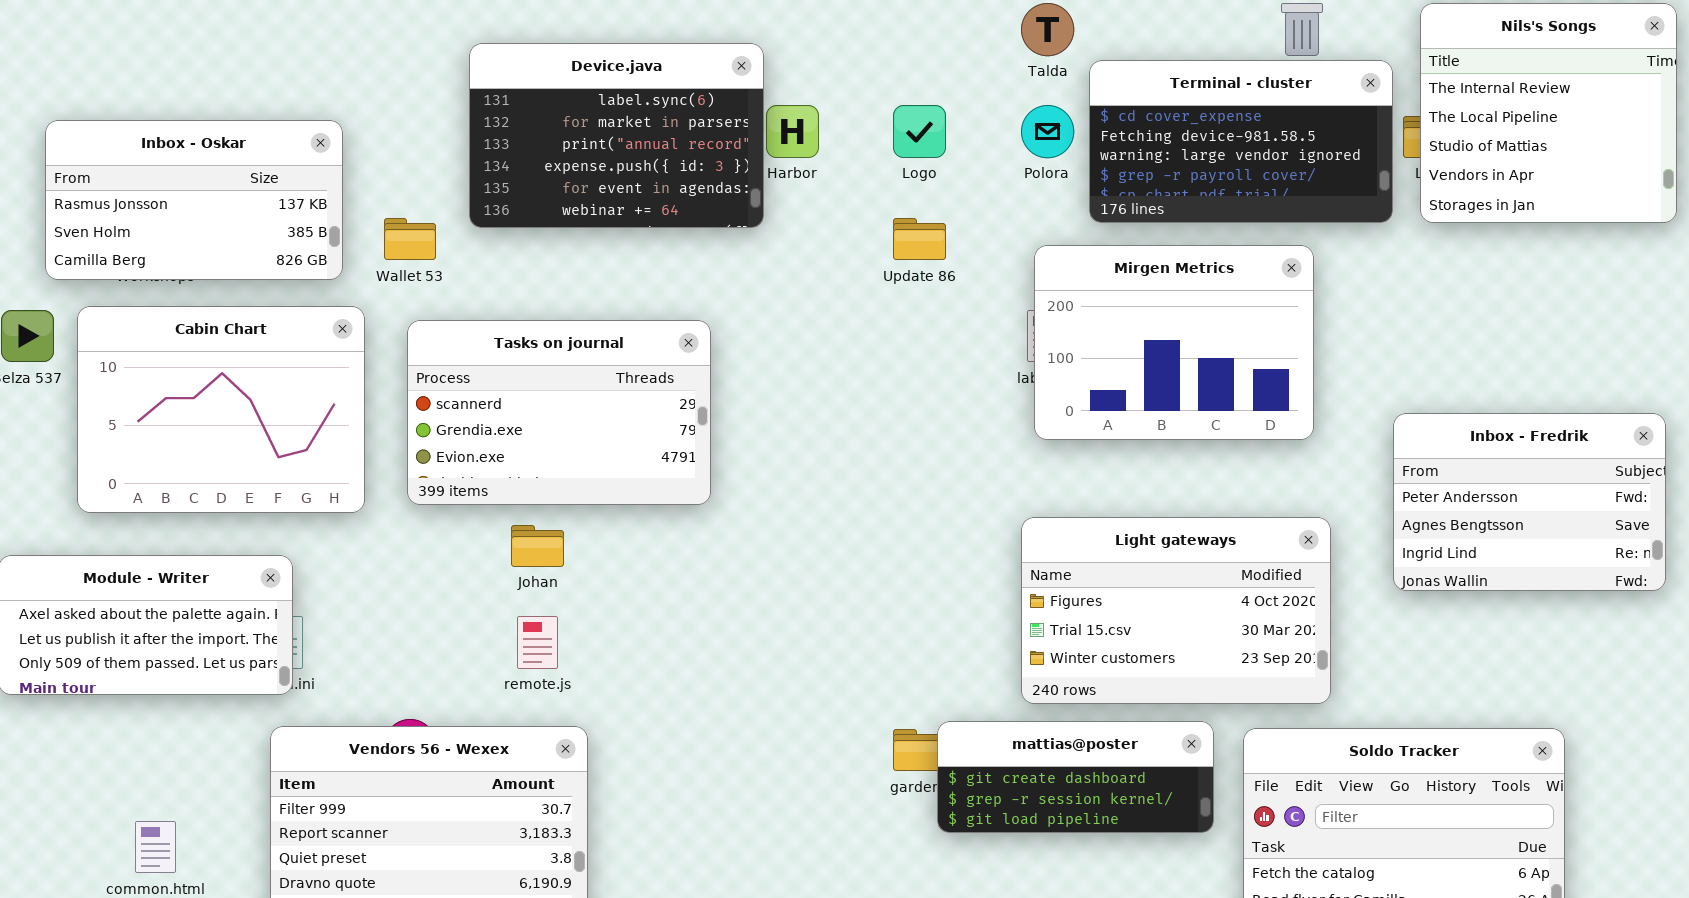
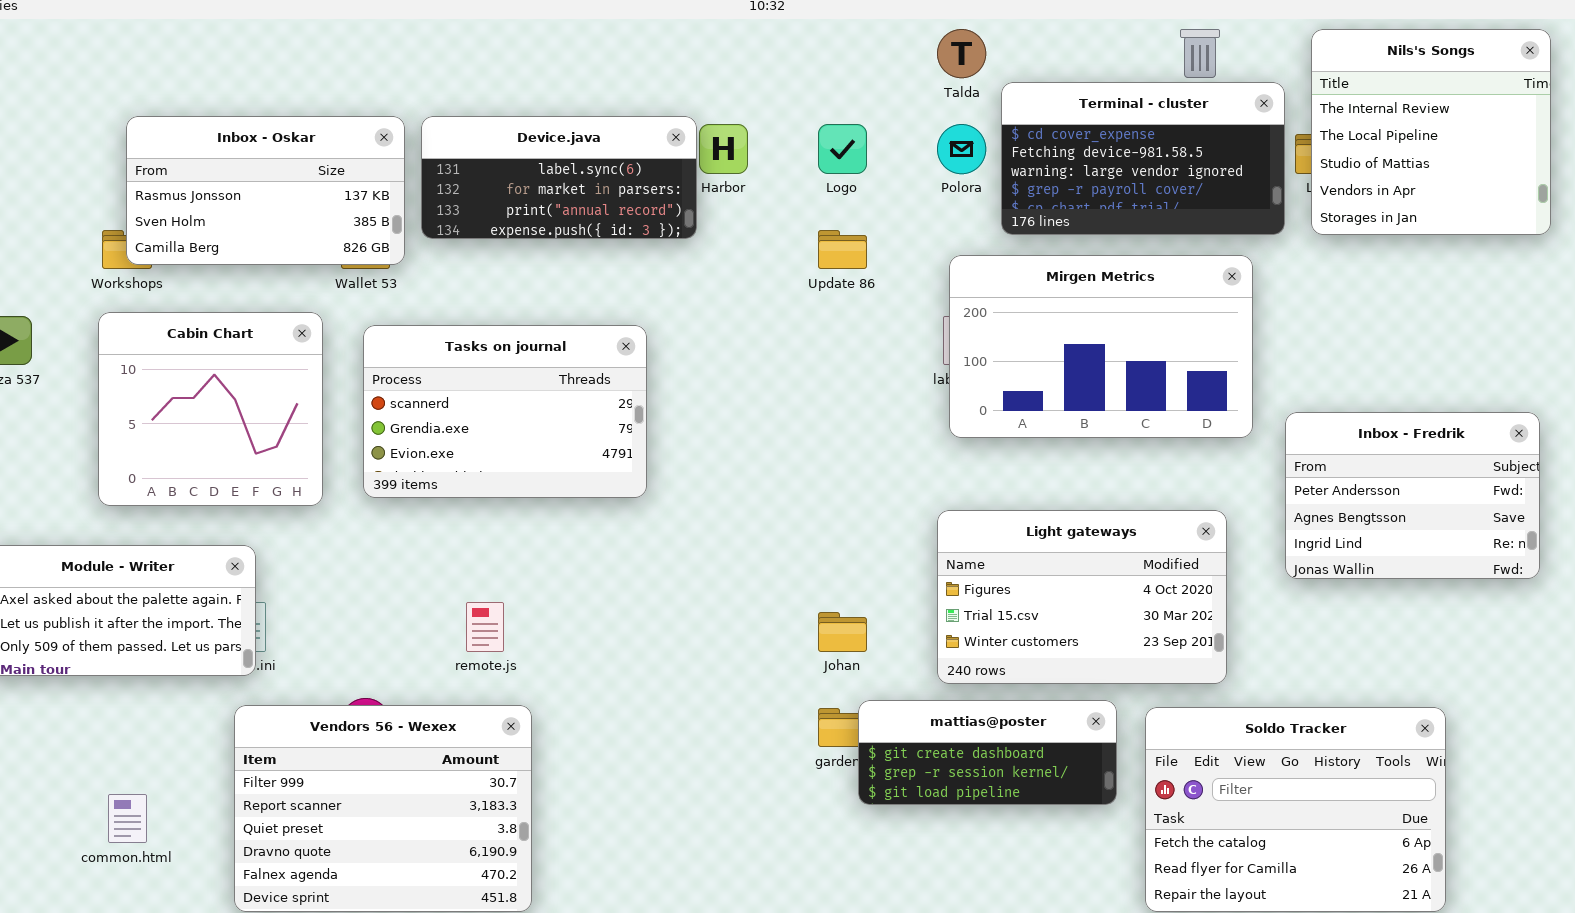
Device.java: [469,43,764,228] -> [421,116,697,239], resized
Inbox - Oskar: [45,120,343,280] -> [126,116,405,265], moved
Mirgen Metrics: [1034,245,1314,440] -> [949,255,1253,438], resized
Cabin Chart: [77,306,365,513] -> [98,312,323,506], resized
Johan: [511,525,564,567] -> [818,612,867,652], moved

